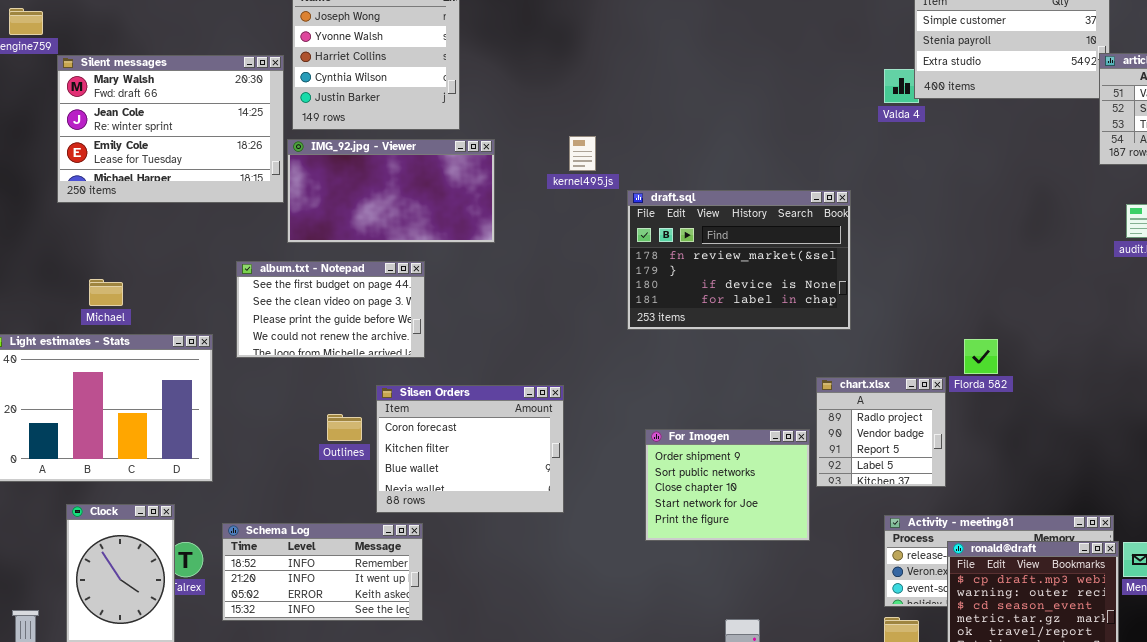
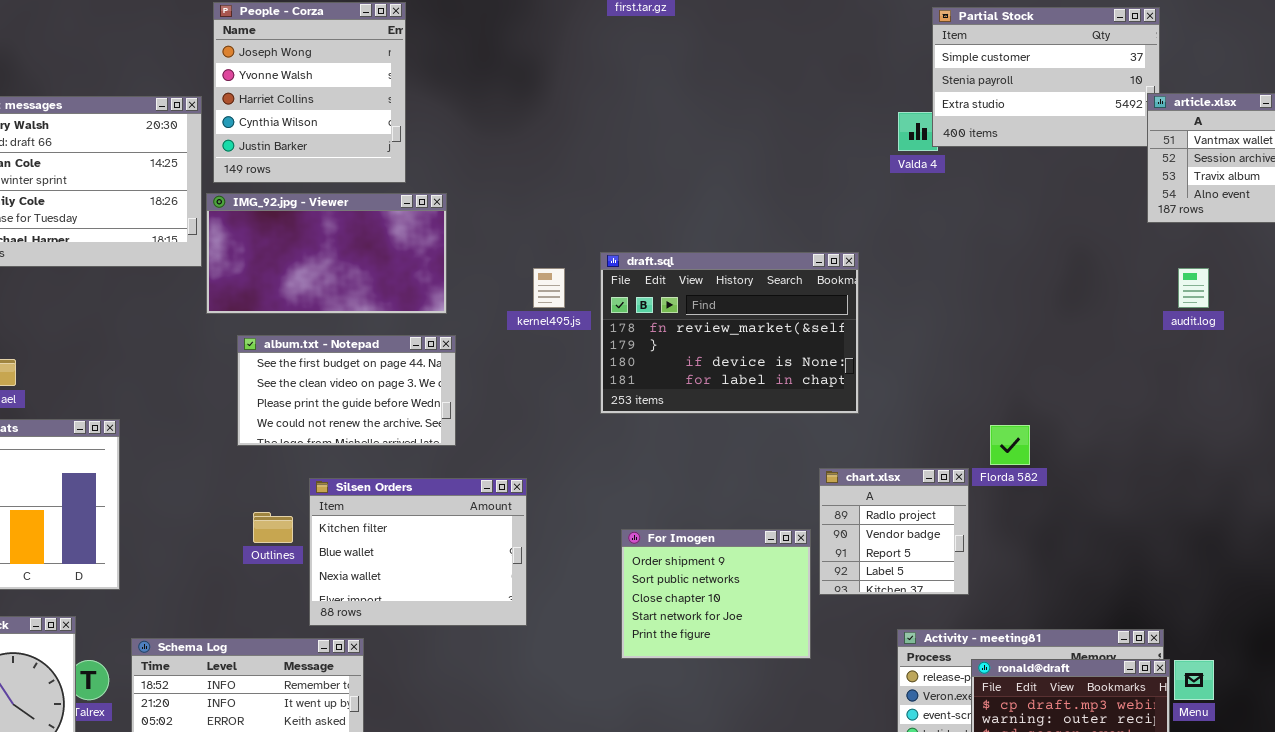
kernel495.js: [569,136,596,171] -> [533,268,565,308], moved
album.txt - Notepad: [236,261,425,358] -> [237,335,456,446], moved
Silsen Orders: [376,385,564,513] -> [309,478,527,626], scrolled down 1 row

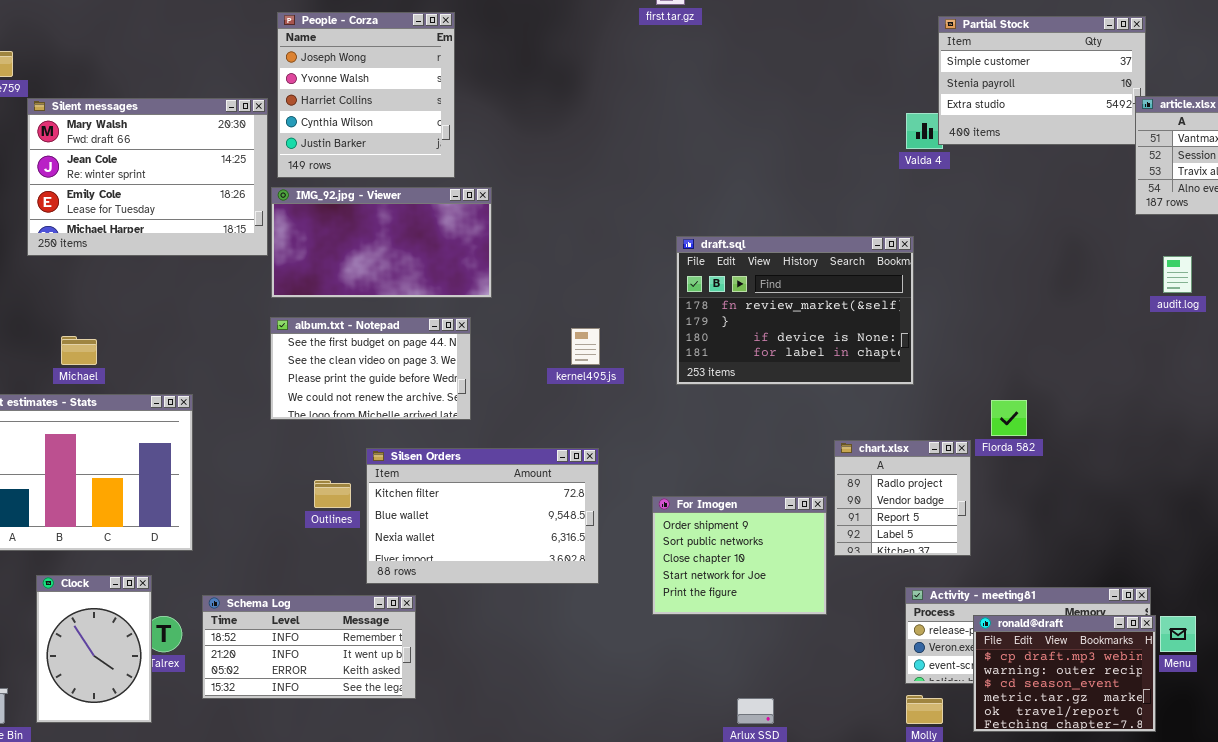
draft.sql: [600,252,859,414] -> [676,236,914,385], moved
kernel495.js: [533,268,565,308] -> [571,328,600,365], moved
album.txt - Notepad: [237,335,456,446] -> [270,317,471,420], moved
Silsen Orders: [309,478,527,626] -> [366,448,599,584], resized

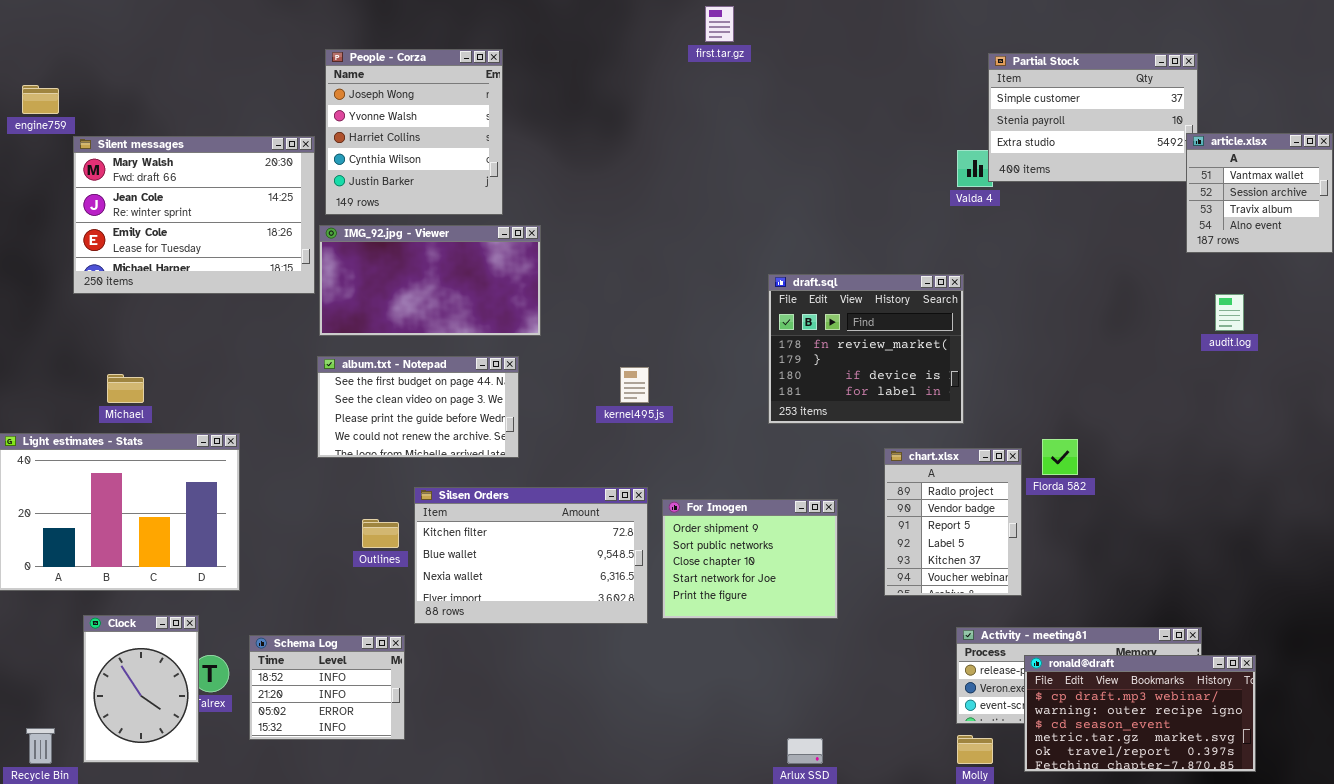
draft.sql: [676,236,914,385] -> [768,274,964,424], resized
chart.xlsx: [834,440,971,556] -> [884,448,1022,596], resized
For Imogen: [652,496,827,615] -> [662,499,838,619], moved
Schema Log: [202,595,416,699] -> [249,635,405,740], resized
ronald@draft: [973,615,1156,732] -> [1024,655,1256,772], resized

